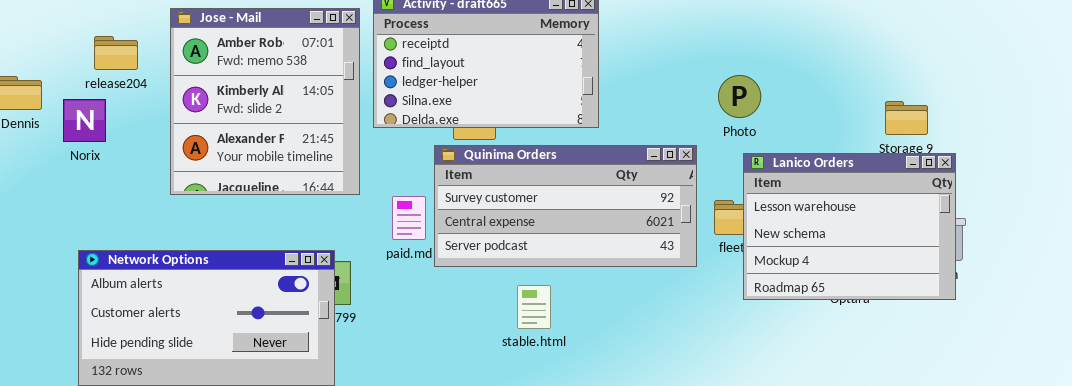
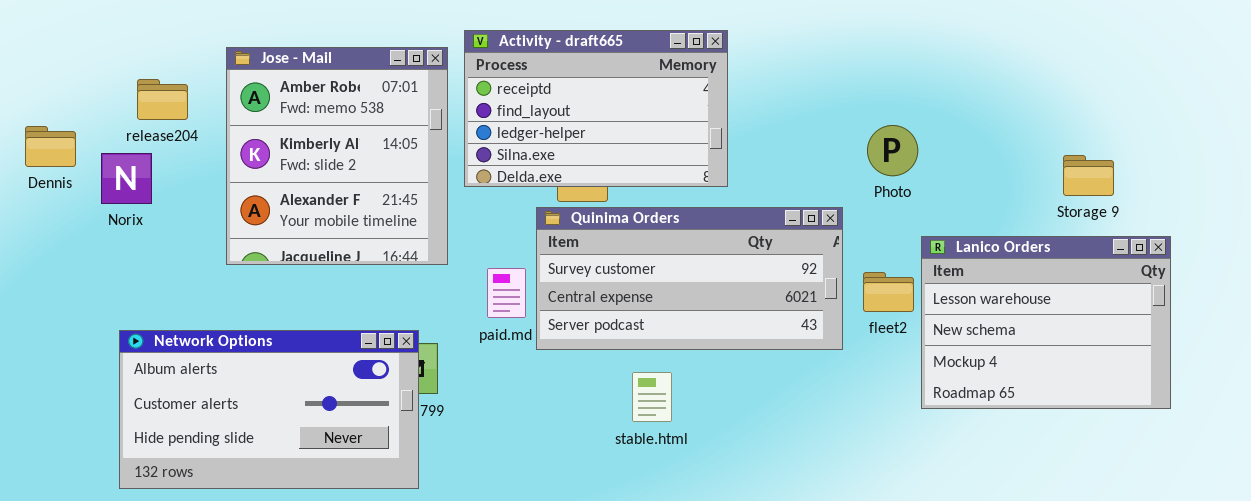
Lanico Orders: [743,153,956,300] -> [921,236,1171,409], moved

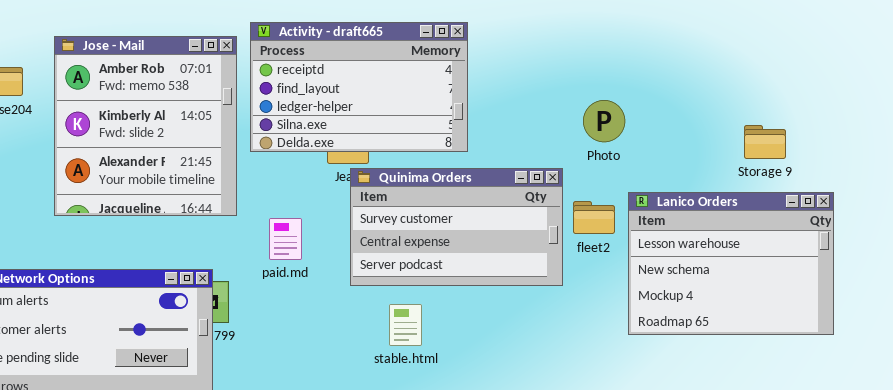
Quinima Orders: [536,207,843,350] -> [350,168,563,286], resized
fleet2: [863,272,914,312] -> [573,201,615,234], moved

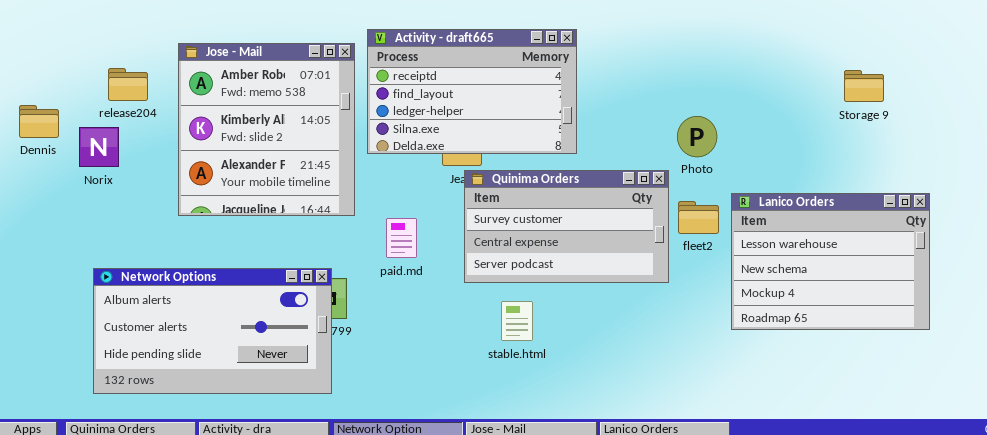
Photo: [583,100,625,142] -> [677,116,717,157], moved
Storage 9: [744,125,786,159] -> [844,70,884,102], moved

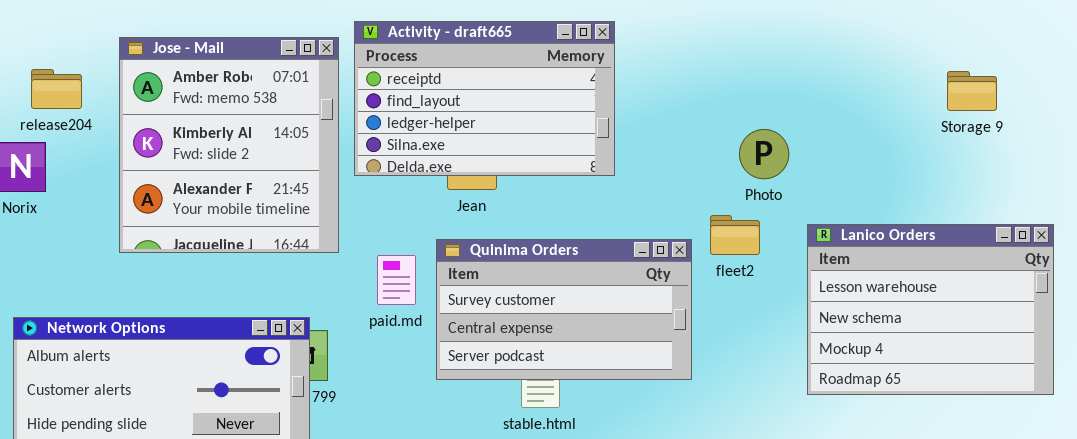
Quinima Orders: [464,170,669,283] -> [436,239,692,380], moved
fleet2: [678,201,719,234] -> [710,215,760,255], moved

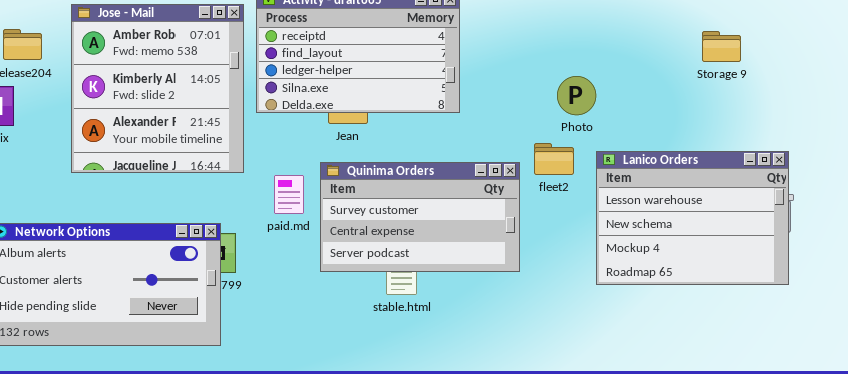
Storage 9: [947,71,997,111] -> [702,31,741,62], moved
Lanico Orders: [807,224,1054,395] -> [596,151,789,285], moved

